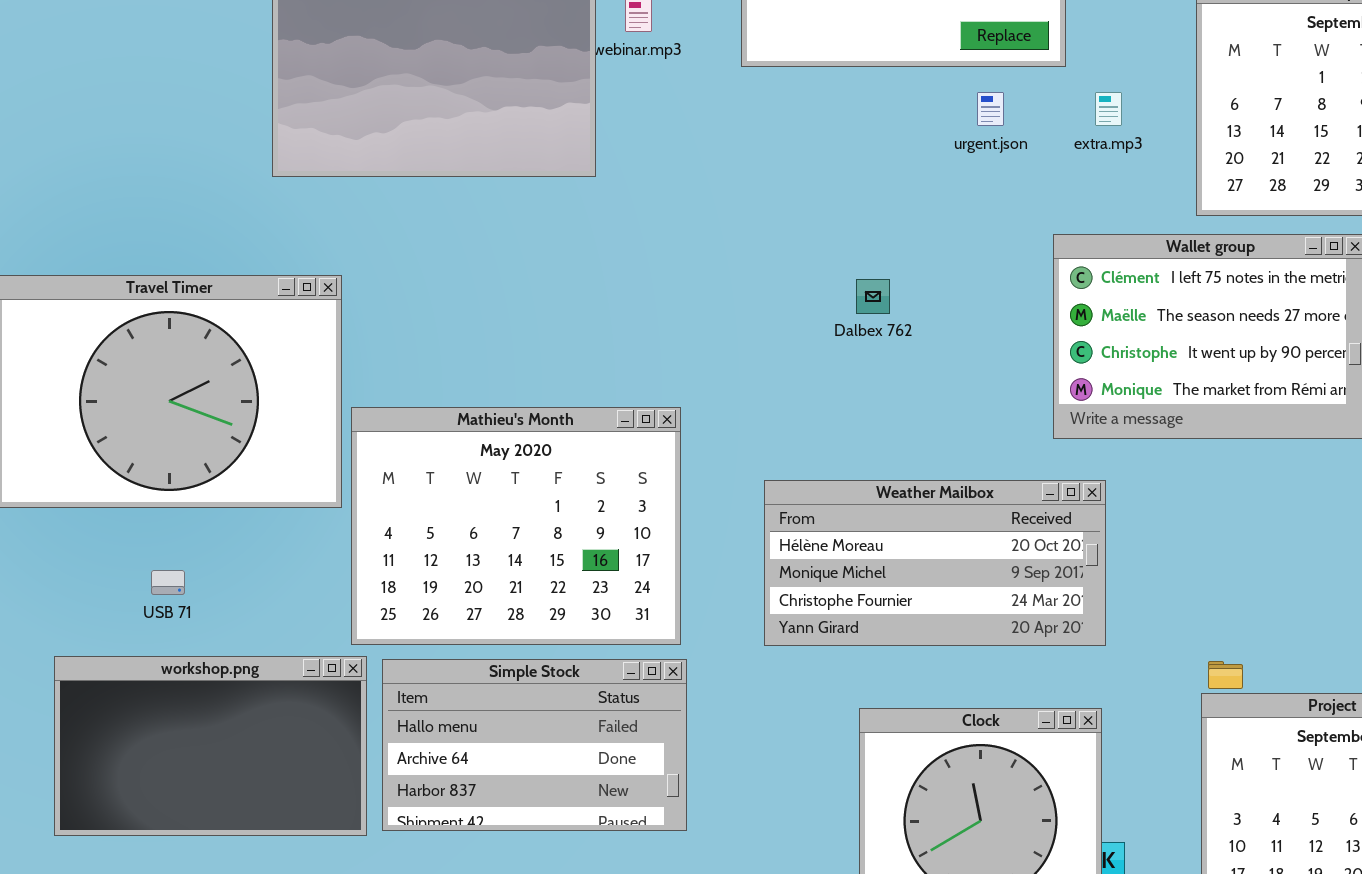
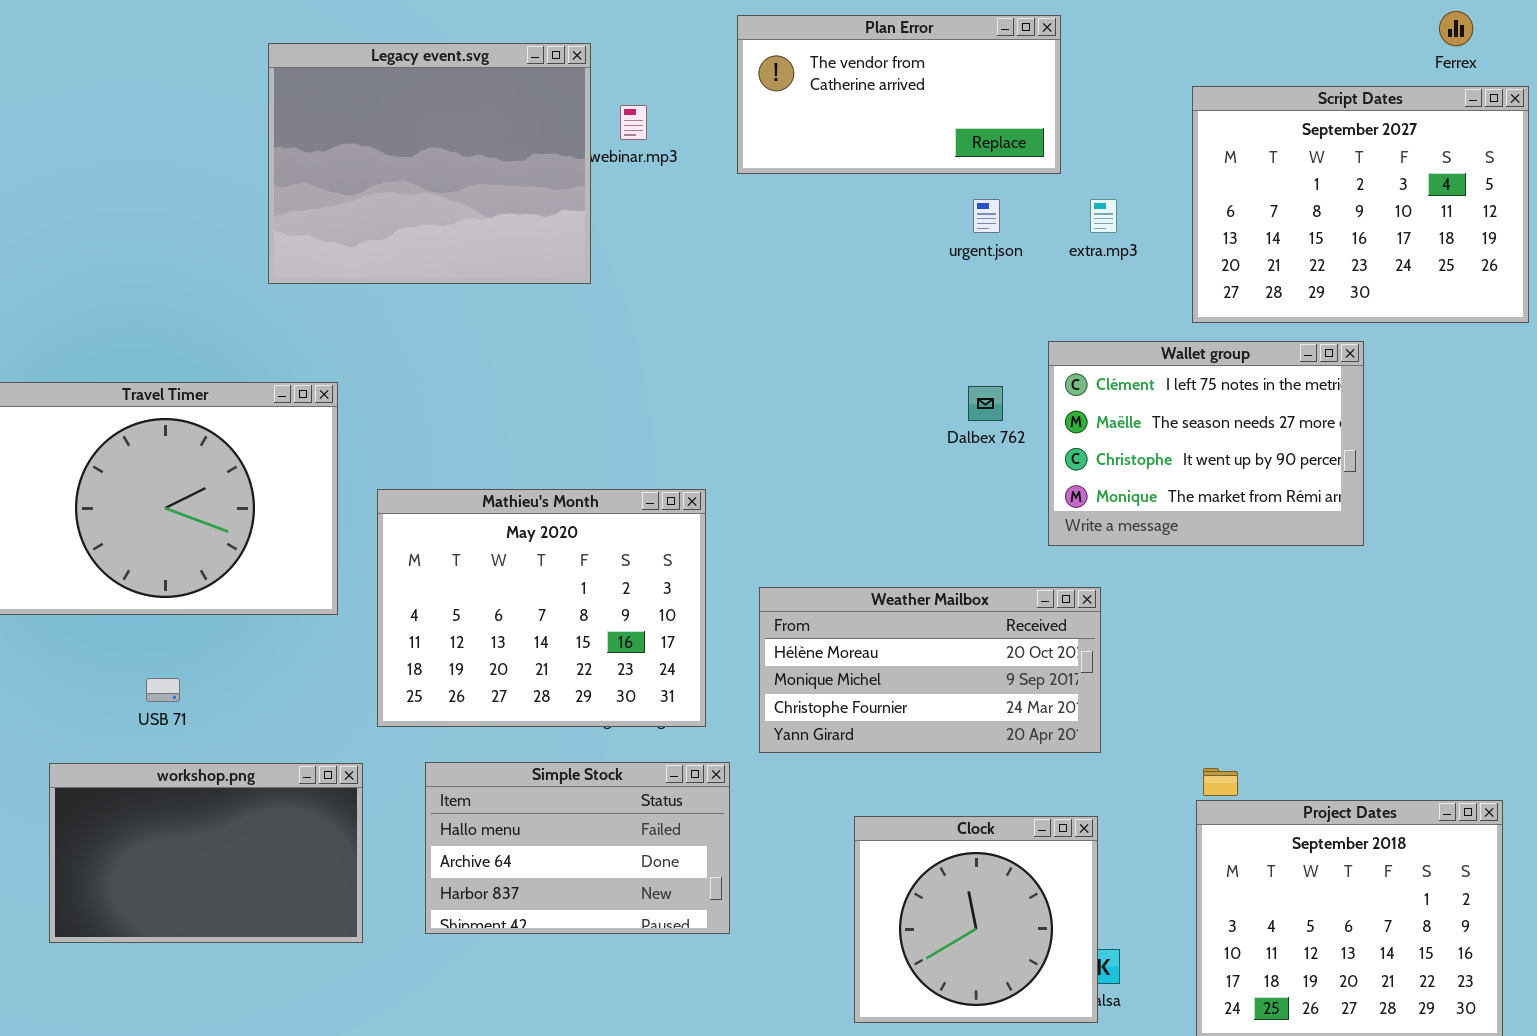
Dalbex 762: [856,279,890,314] -> [968,386,1003,421], moved
Mathieu's Month: [351,407,681,645] -> [377,489,706,727], moved
Simple Stock: [382,659,687,831] -> [425,762,730,934], moved

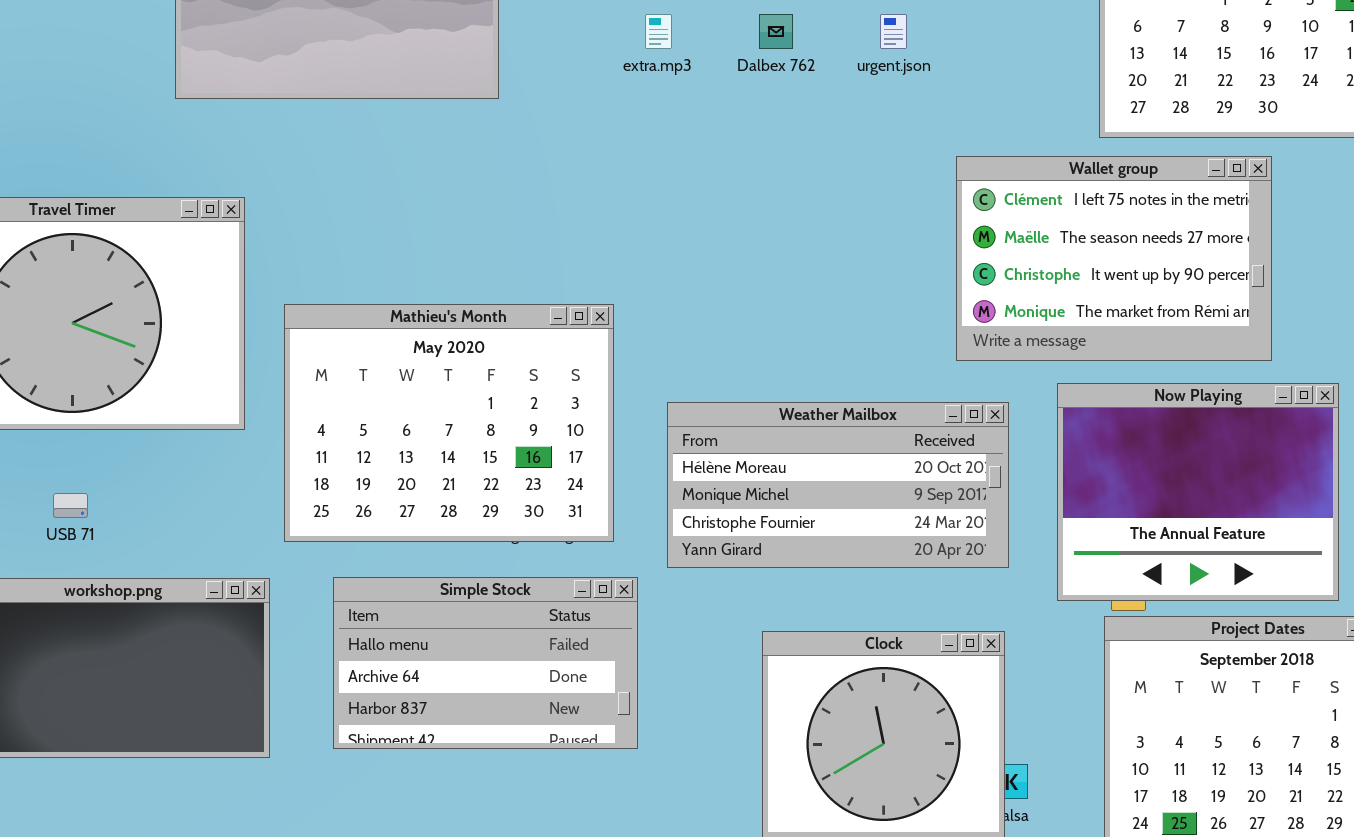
extra.mp3: [1090,199,1117,233] -> [645,14,672,49], moved
Dalbex 762: [968,386,1003,421] -> [759,14,793,49], moved
Now Playing: none -> [1057,383,1339,601], opened

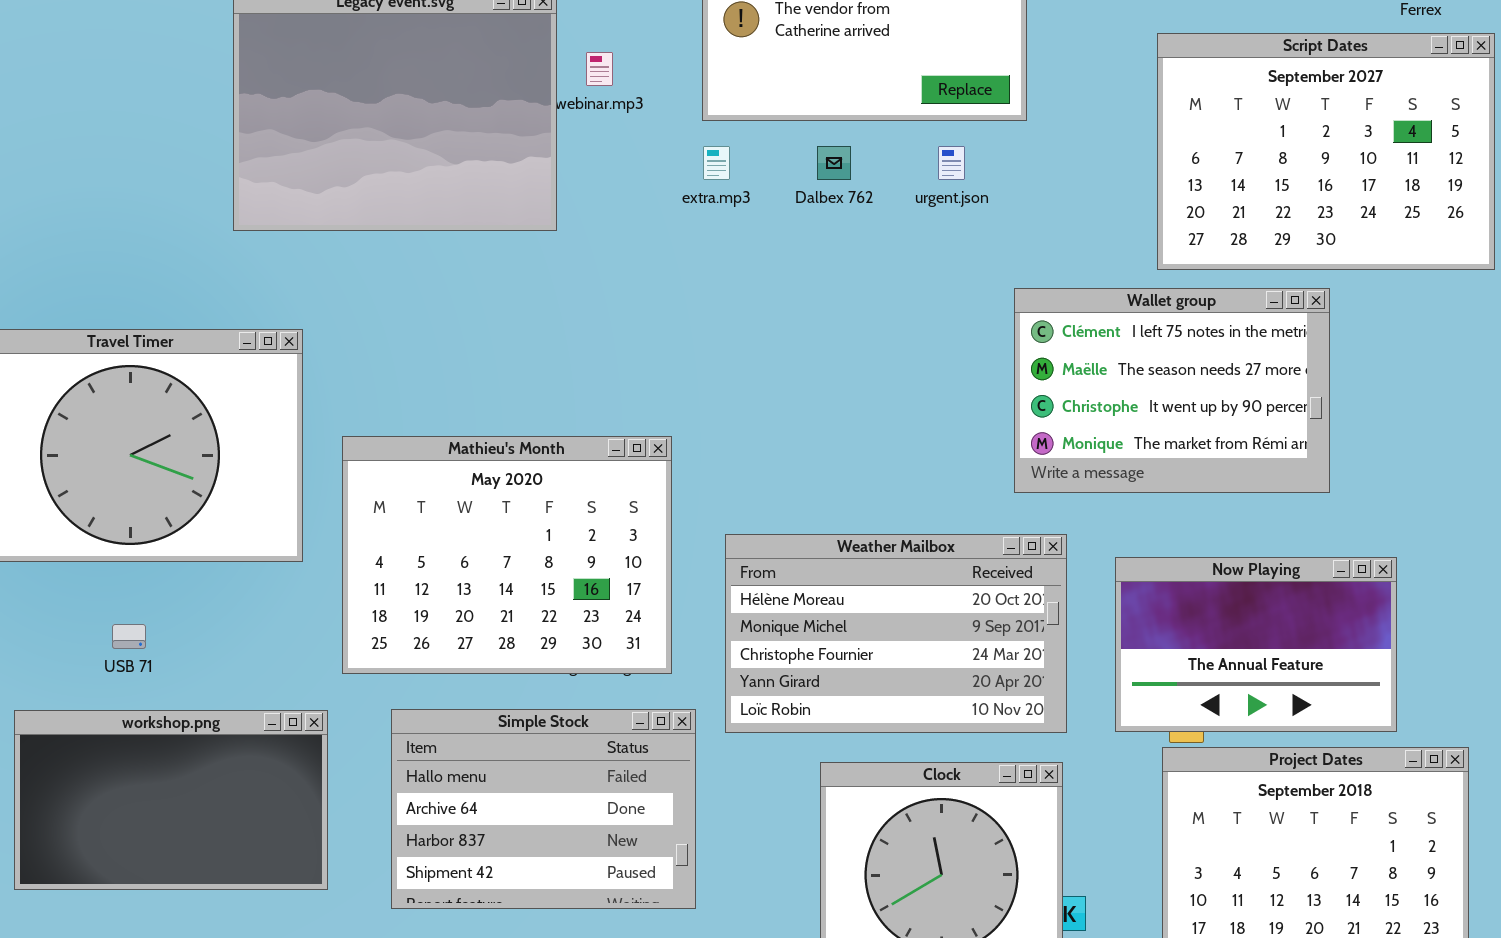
Now Playing: [1057,383,1339,601] -> [1115,557,1397,732], resized
Weather Mailbox: [667,402,1009,568] -> [725,534,1067,733], resized
Simple Stock: [333,577,638,749] -> [391,709,696,909], resized

